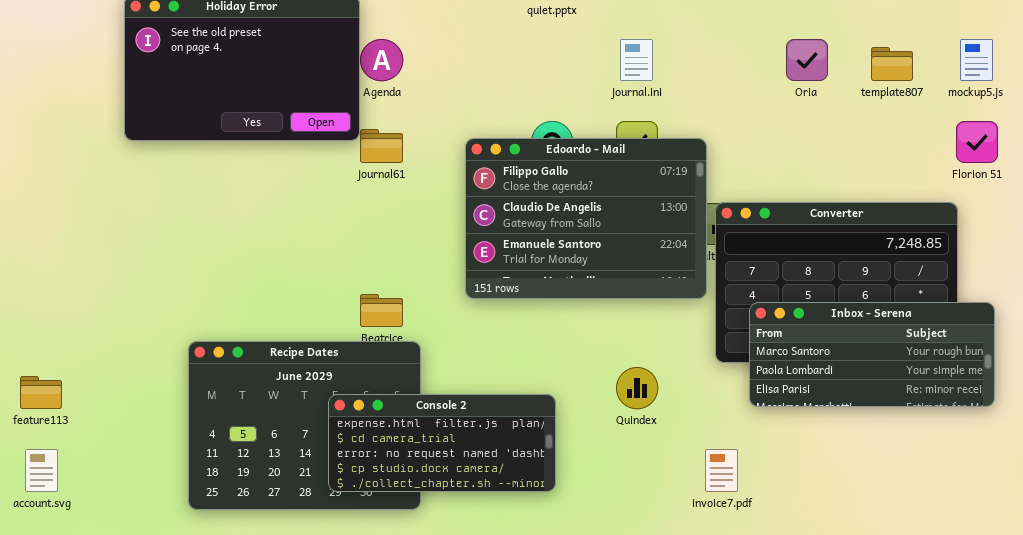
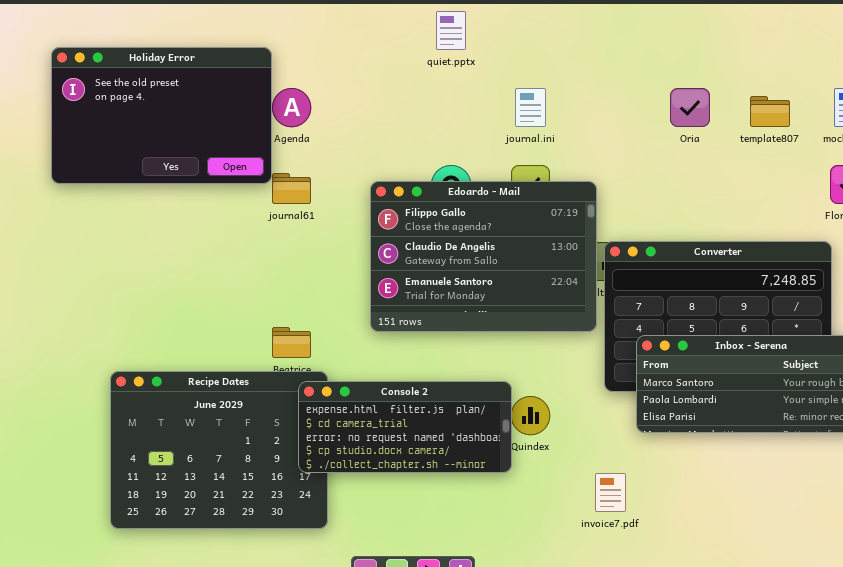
Console 2: [328,394,556,492] -> [298,381,512,473], moved

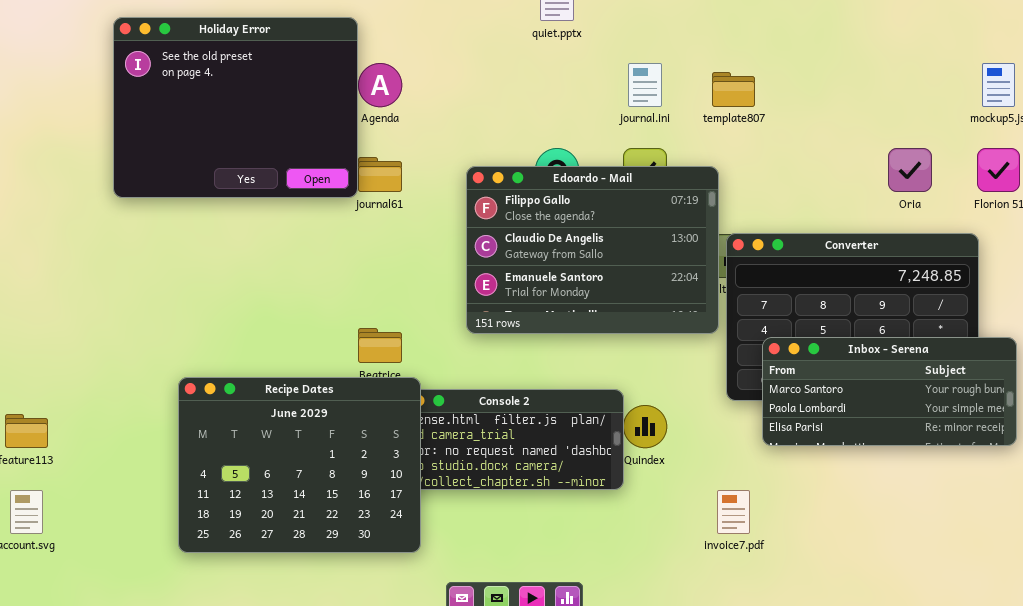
Holiday Error: [51,47,272,184] -> [113,17,358,198], resized
Oria: [670,88,710,127] -> [888,148,932,192], moved
template807: [750,96,790,127] -> [712,72,755,107], moved
Recipe Dates: [110,371,328,529] -> [178,377,421,553], raised

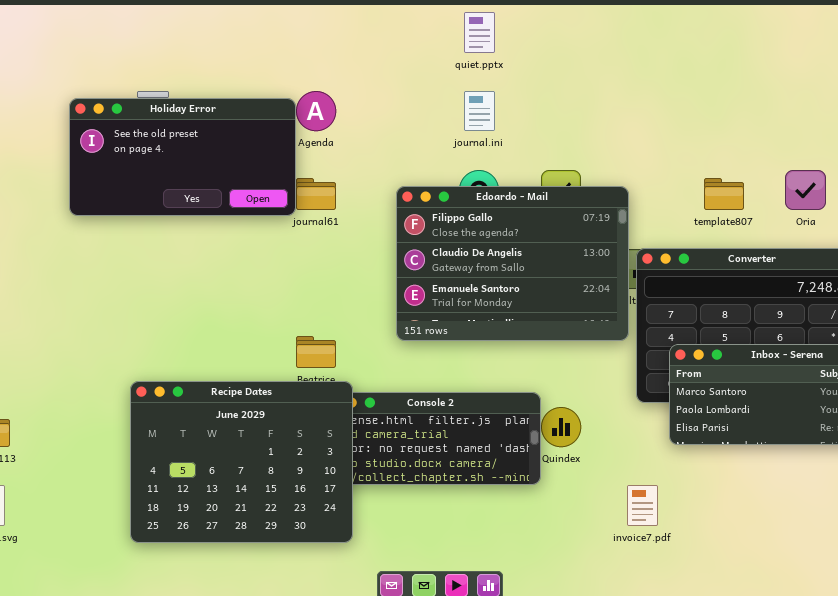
Holiday Error: [113,17,358,198] -> [69,98,296,216], resized
journal.ini: [628,63,662,107] -> [464,91,495,131], moved
template807: [712,72,755,107] -> [704,178,744,210], moved

